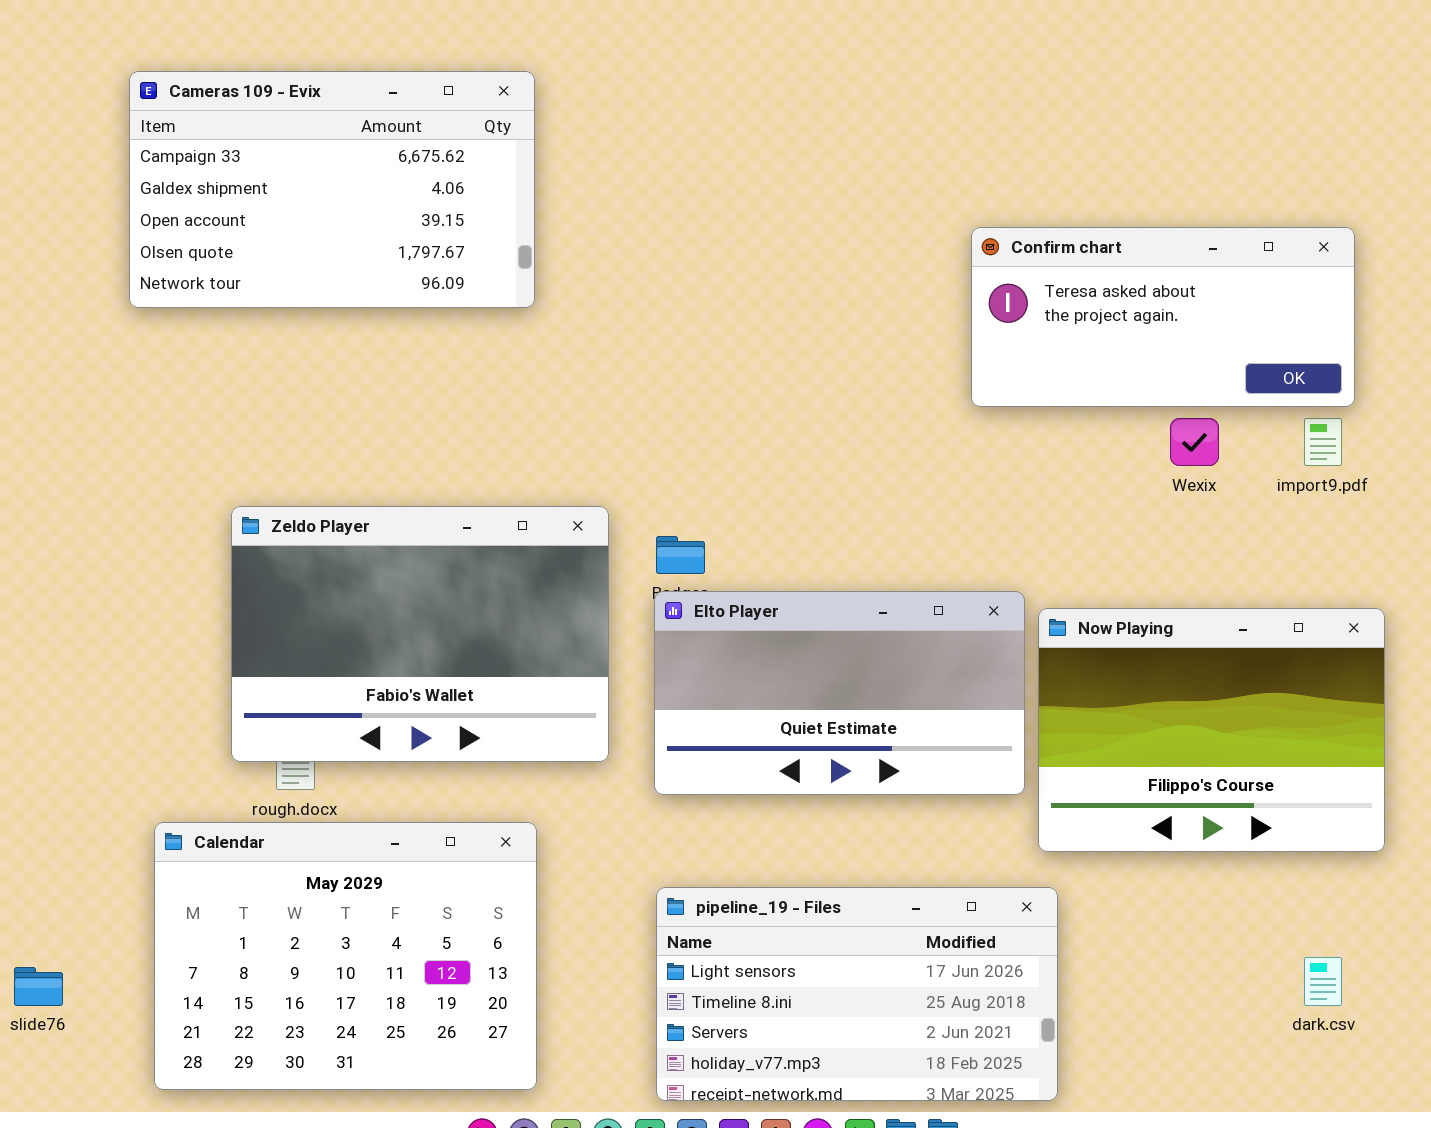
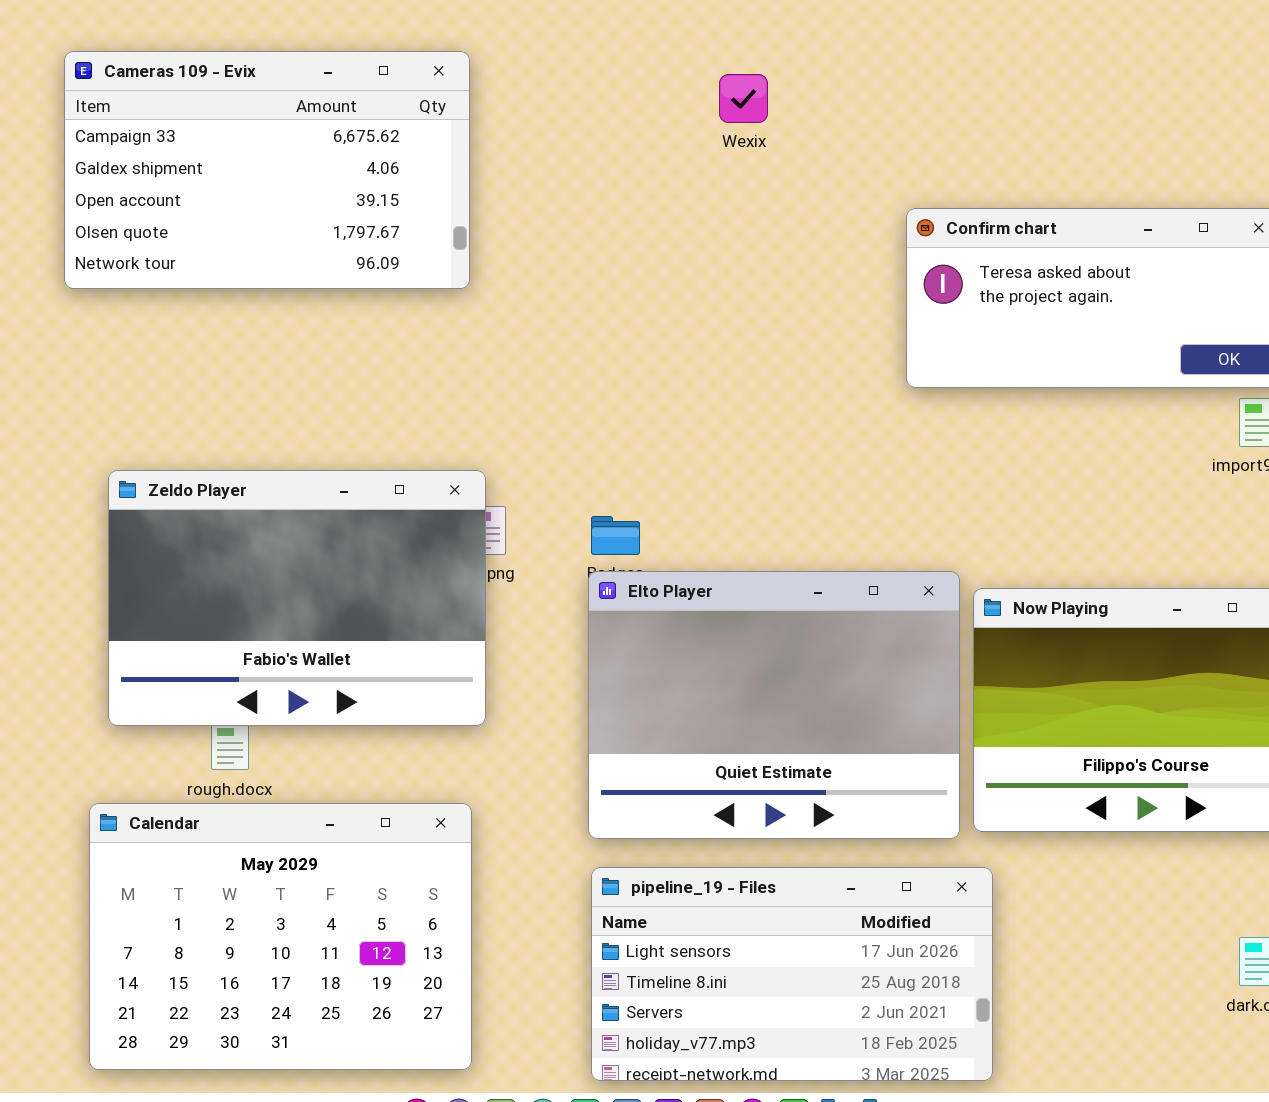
Wexix: [1170,418,1219,466] -> [719,74,768,123], moved
Zeldo Player: [231,506,609,762] -> [108,470,486,726], moved
Elto Player: [654,591,1025,795] -> [588,571,960,839], resized

